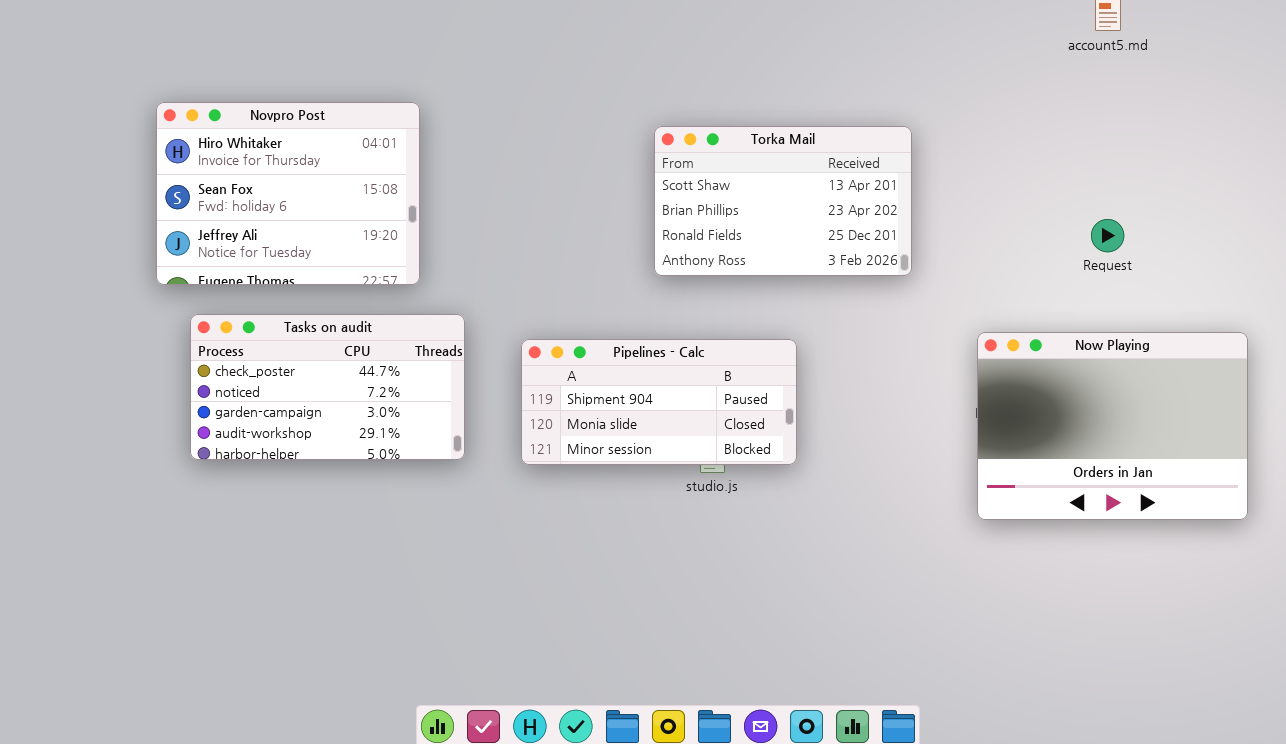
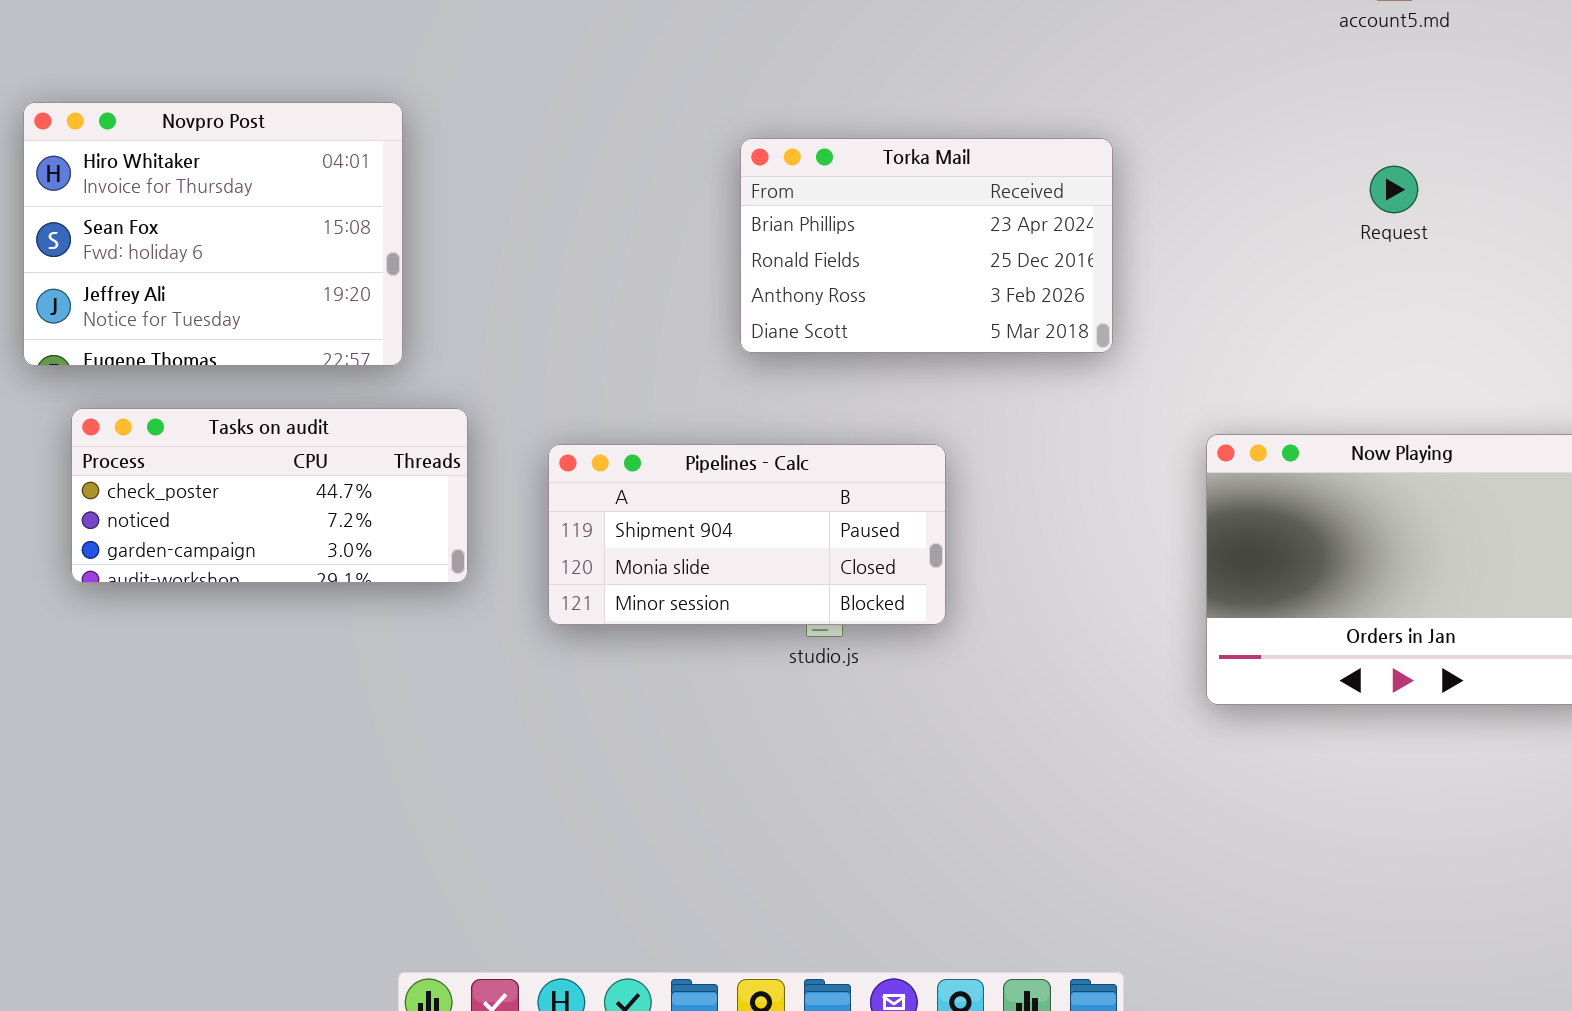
Torka Mail: [654,126,912,276] -> [740,138,1113,353], scrolled down 1 row
Request: [1091,219,1124,252] -> [1370,166,1418,213], moved
Tasks on audit: [190,314,465,460] -> [71,408,468,583], resized

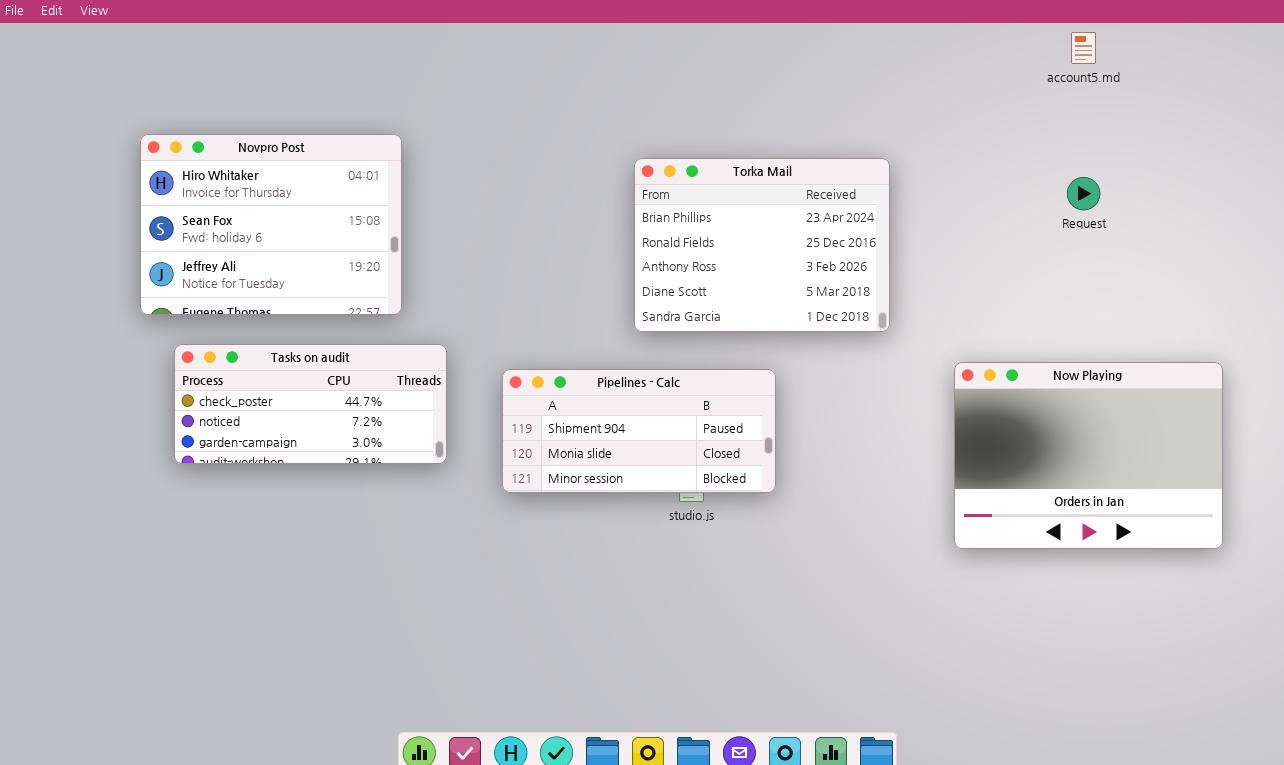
Torka Mail: [740,138,1113,353] -> [634,158,890,332], resized

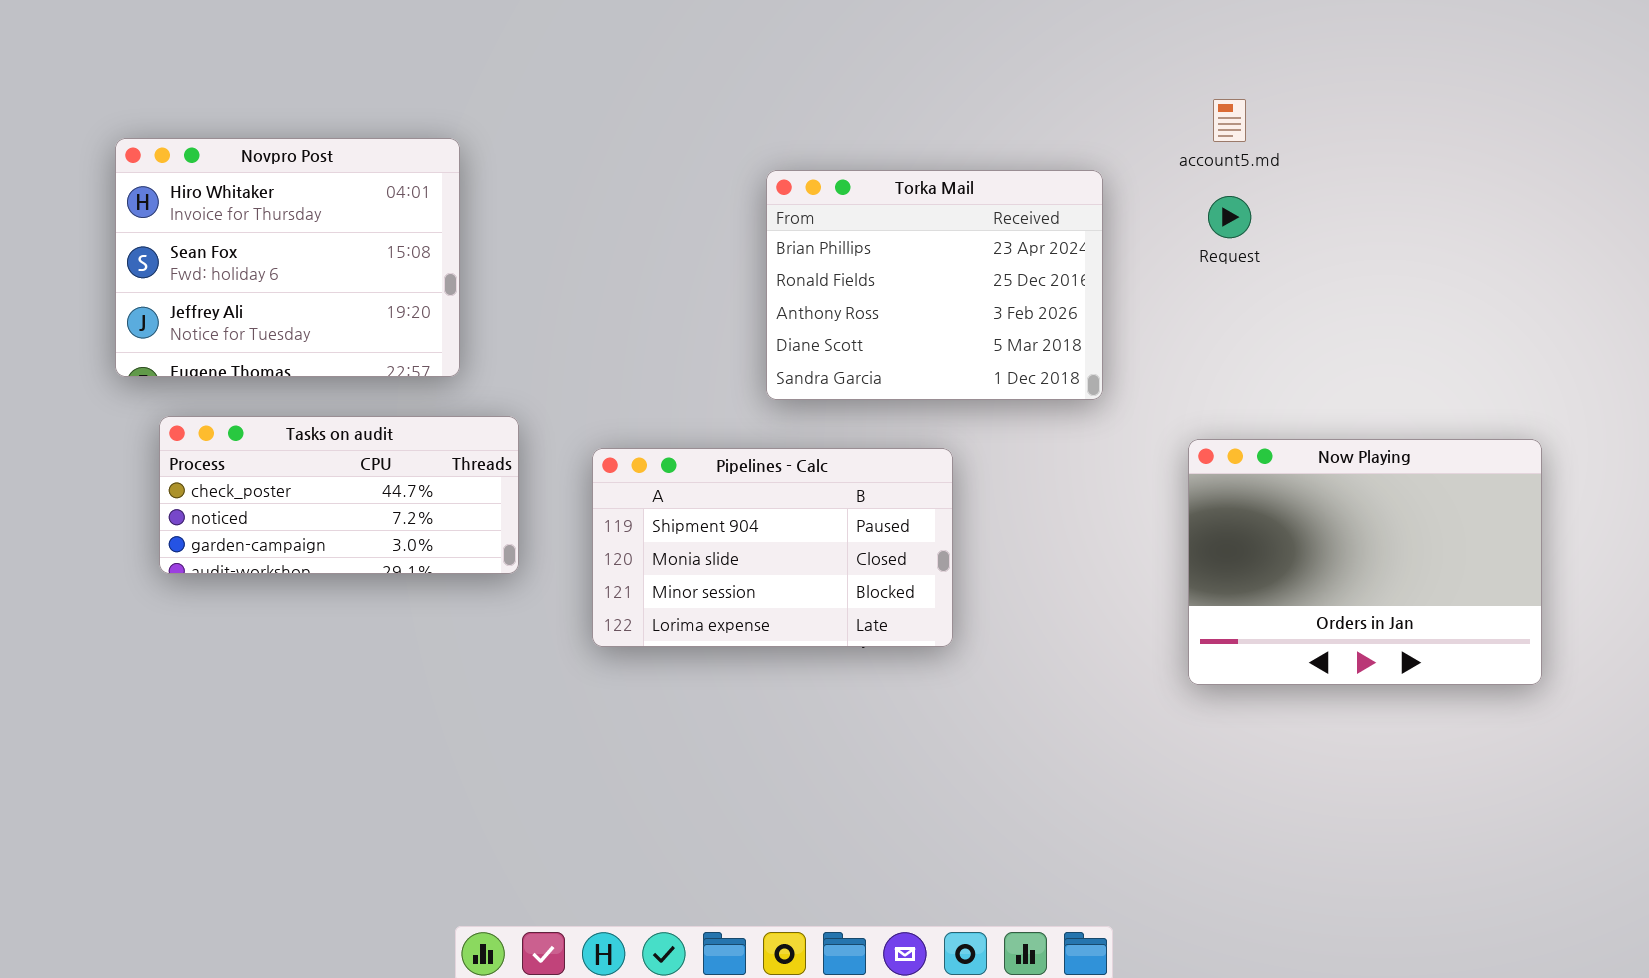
account5.md: [1071,32,1096,64] -> [1213,99,1246,142], moved
Request: [1067,177,1100,210] -> [1208,196,1251,238], moved
Pipelines - Calc: [502,369,776,493] -> [592,448,953,647], resized

